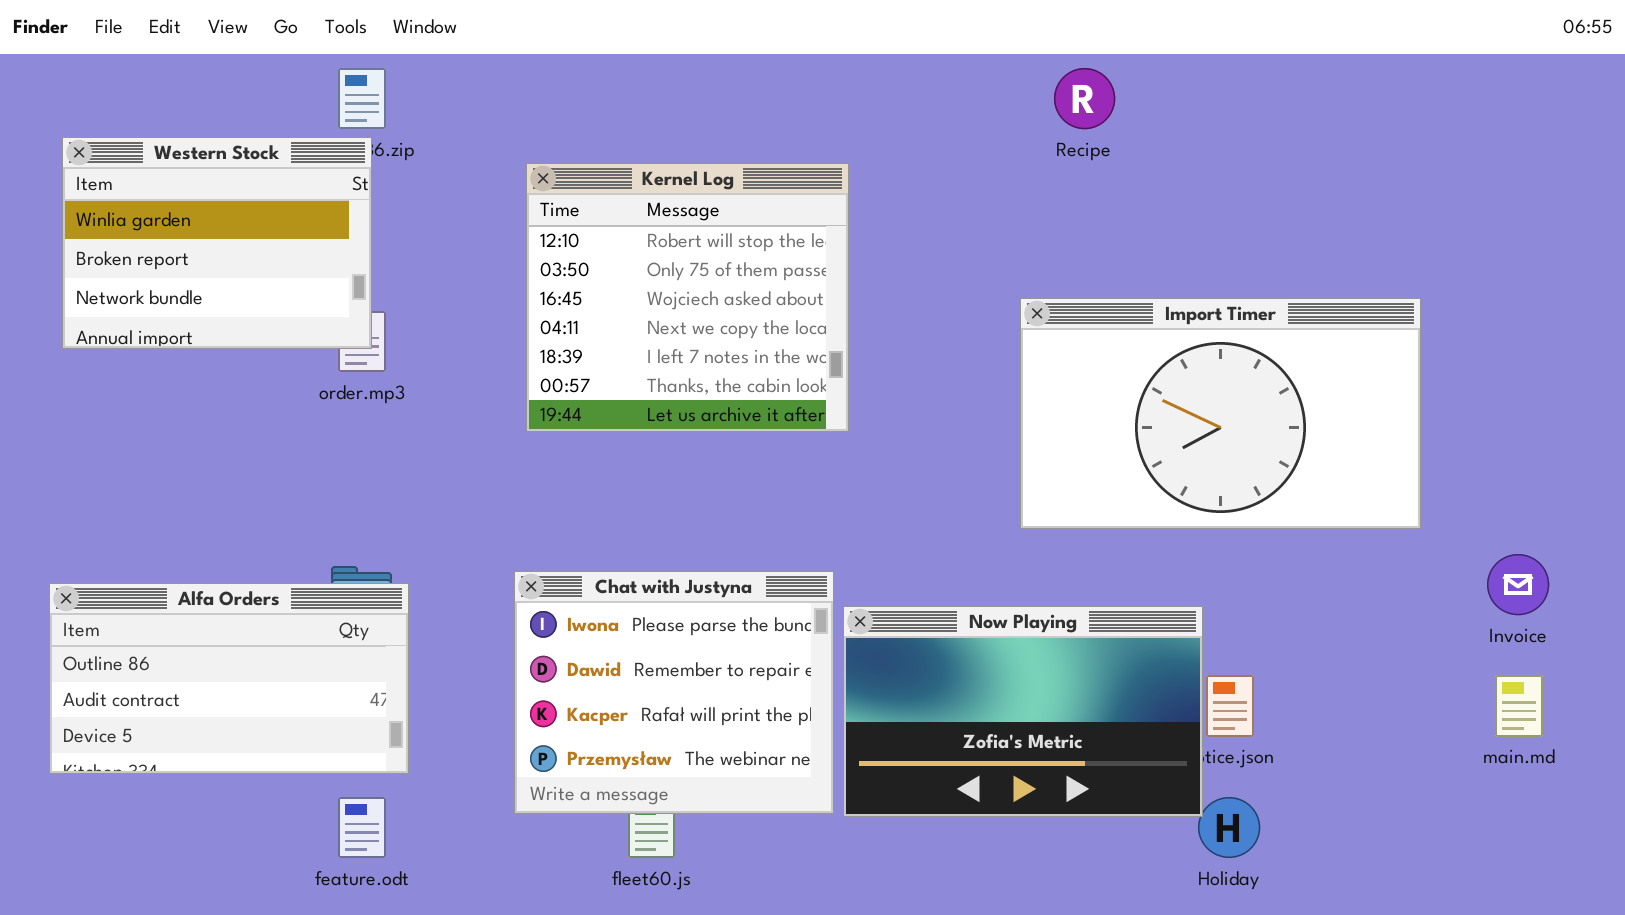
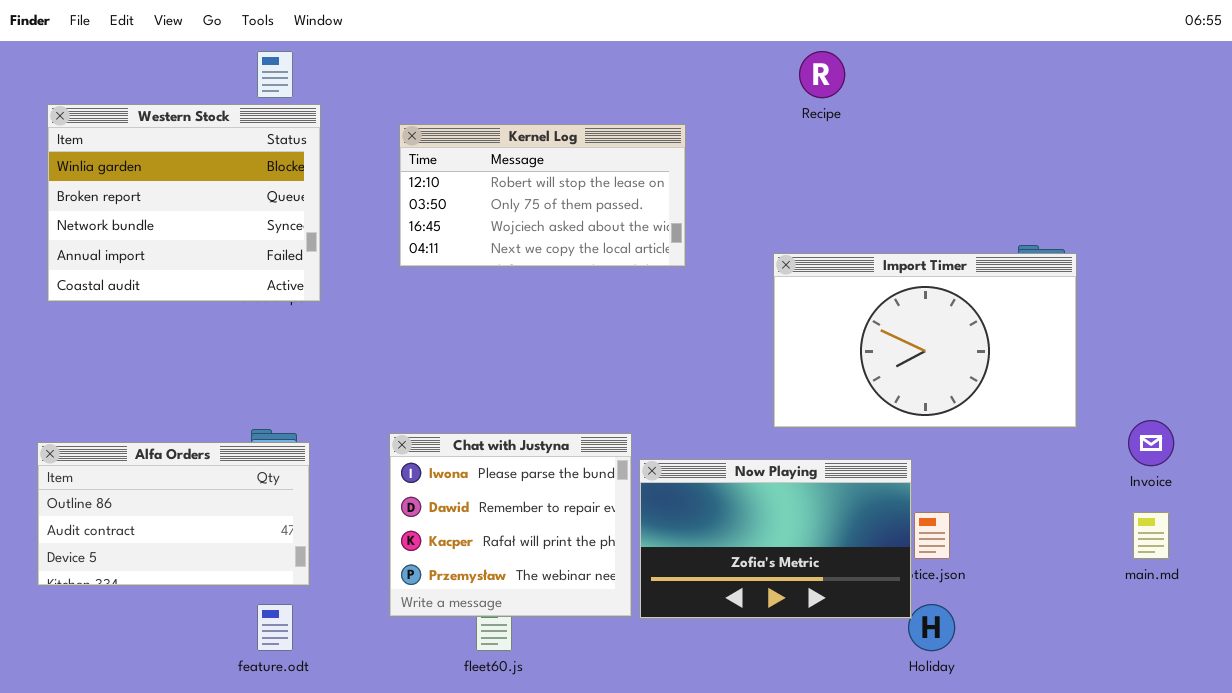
Western Stock: [62,137,372,349] -> [47,104,321,302], resized
Kernel Log: [526,163,849,432] -> [399,124,686,267], resized
Import Timer: [1020,298,1421,529] -> [773,253,1077,428], moved

